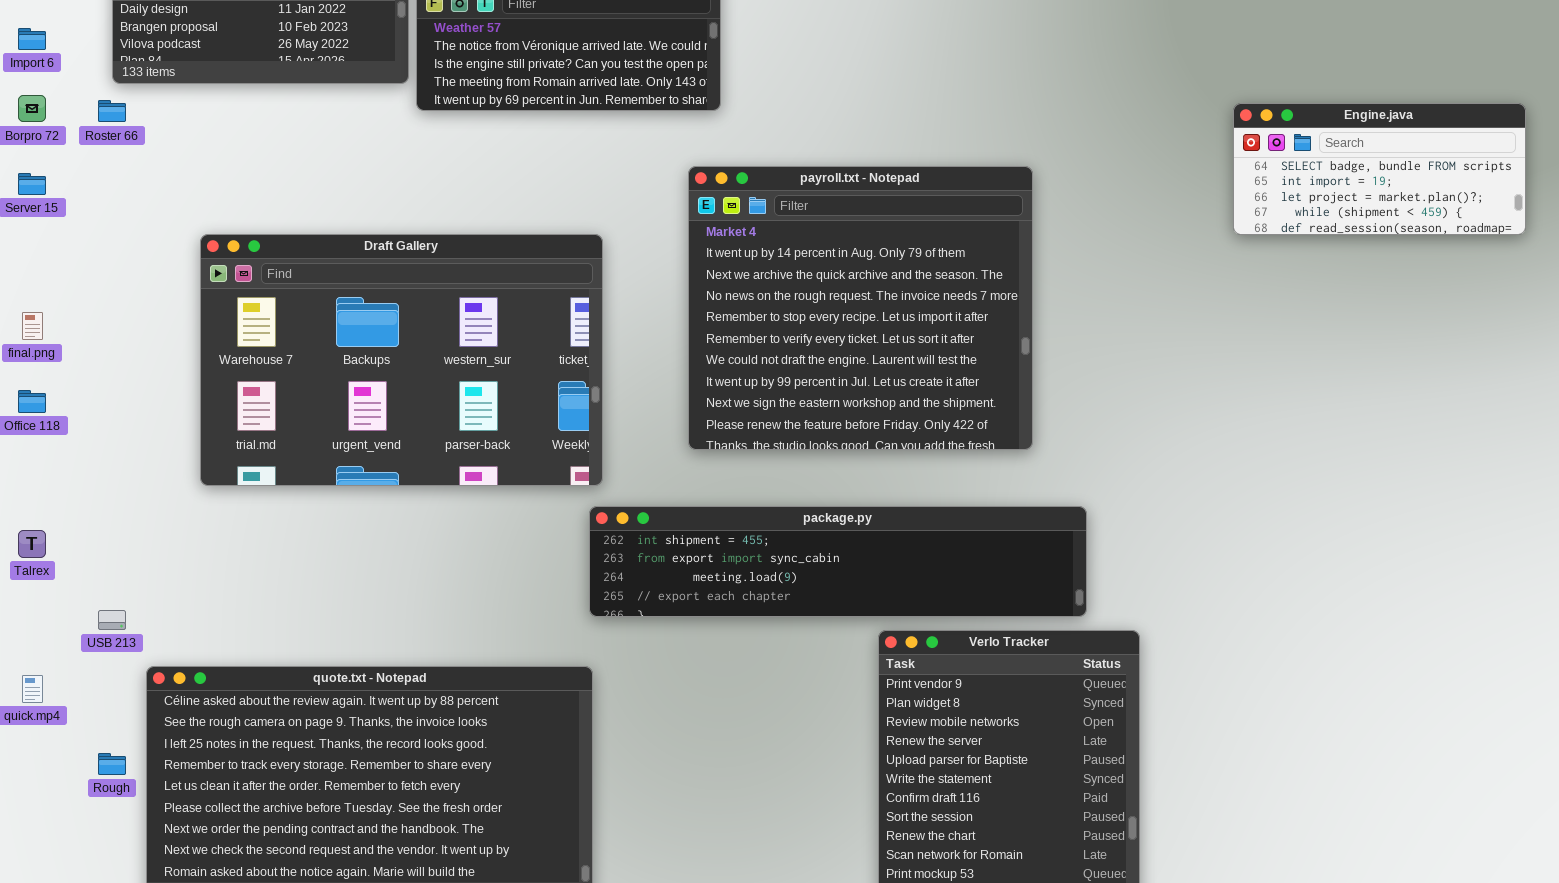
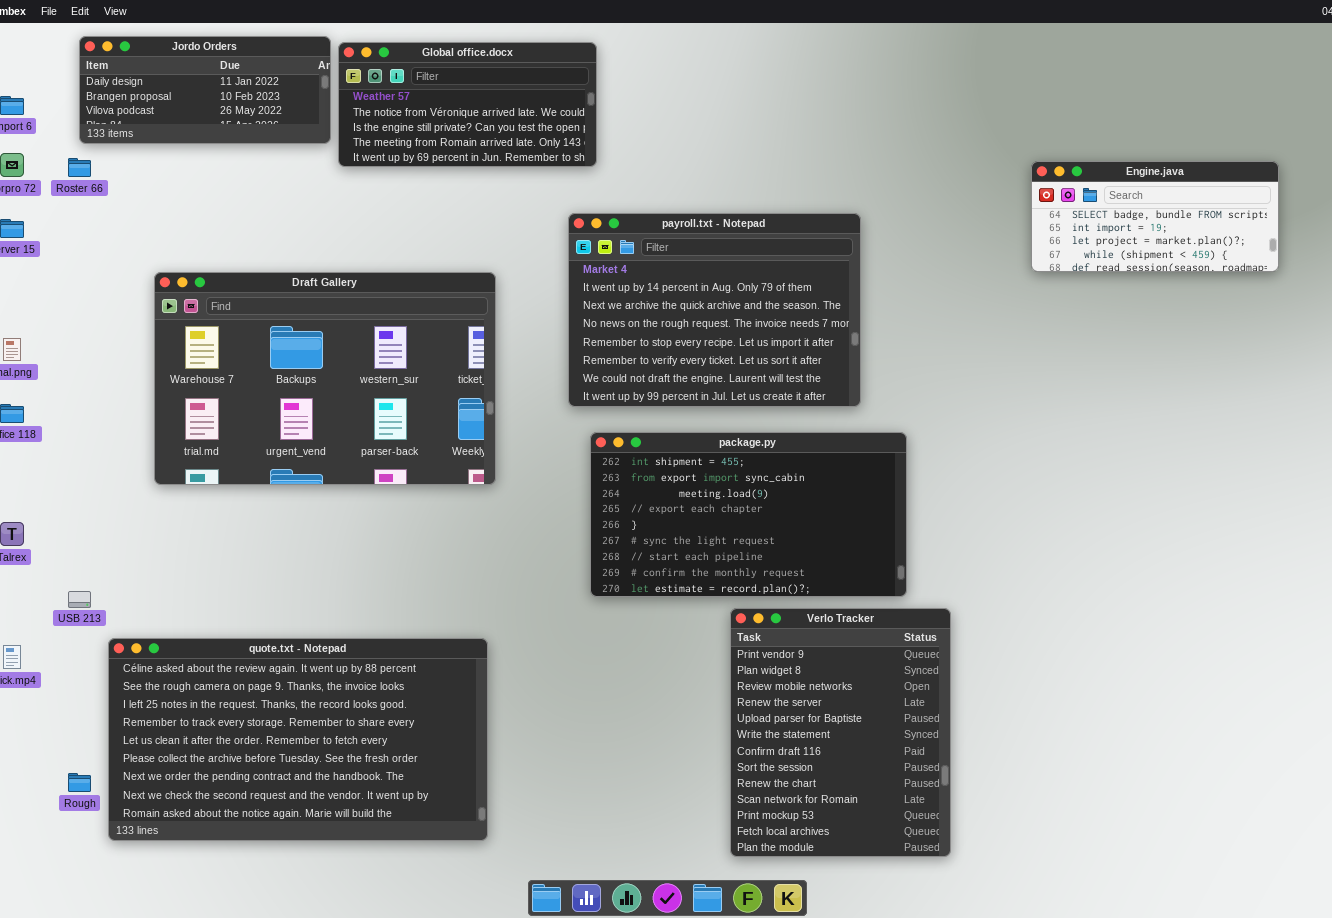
payroll.txt - Notepad: [688,166,1033,450] -> [568,213,861,407], resized
package.py: [589,506,1087,617] -> [590,432,907,597], resized
Rough: [98,753,126,775] -> [68,773,91,792], moved

